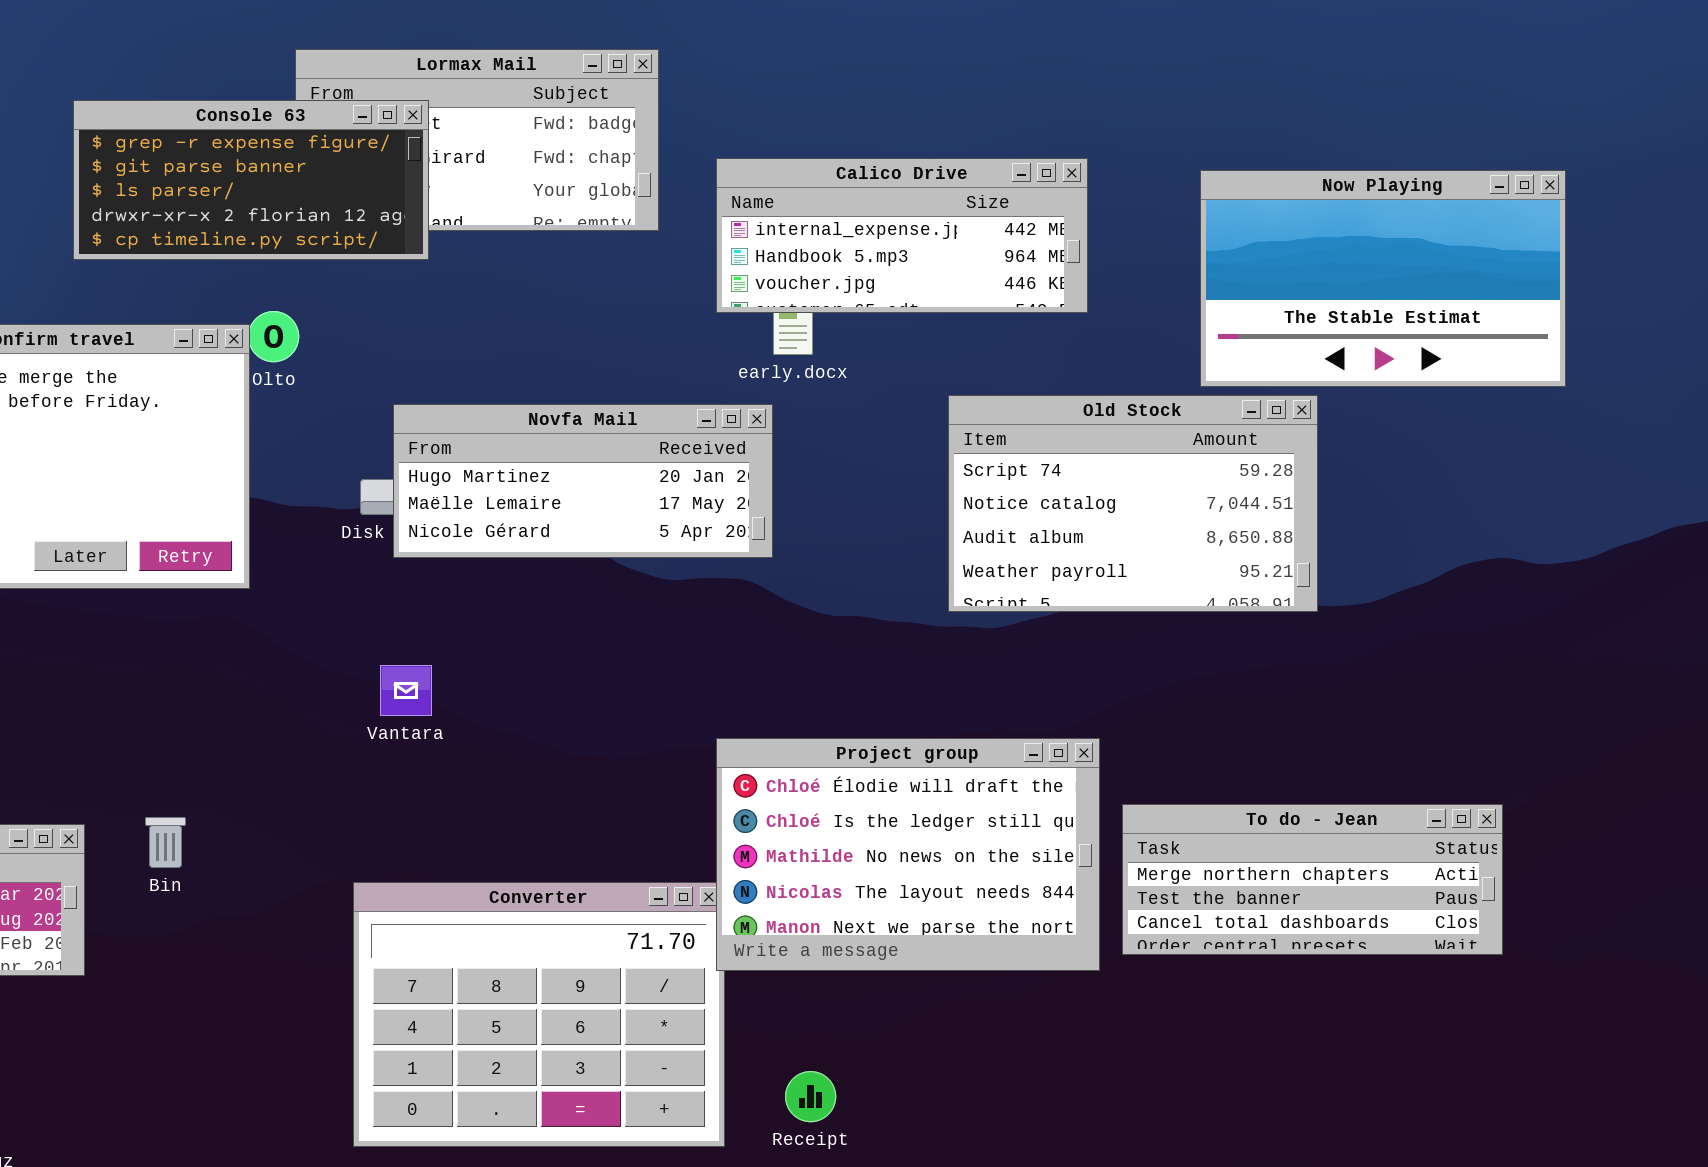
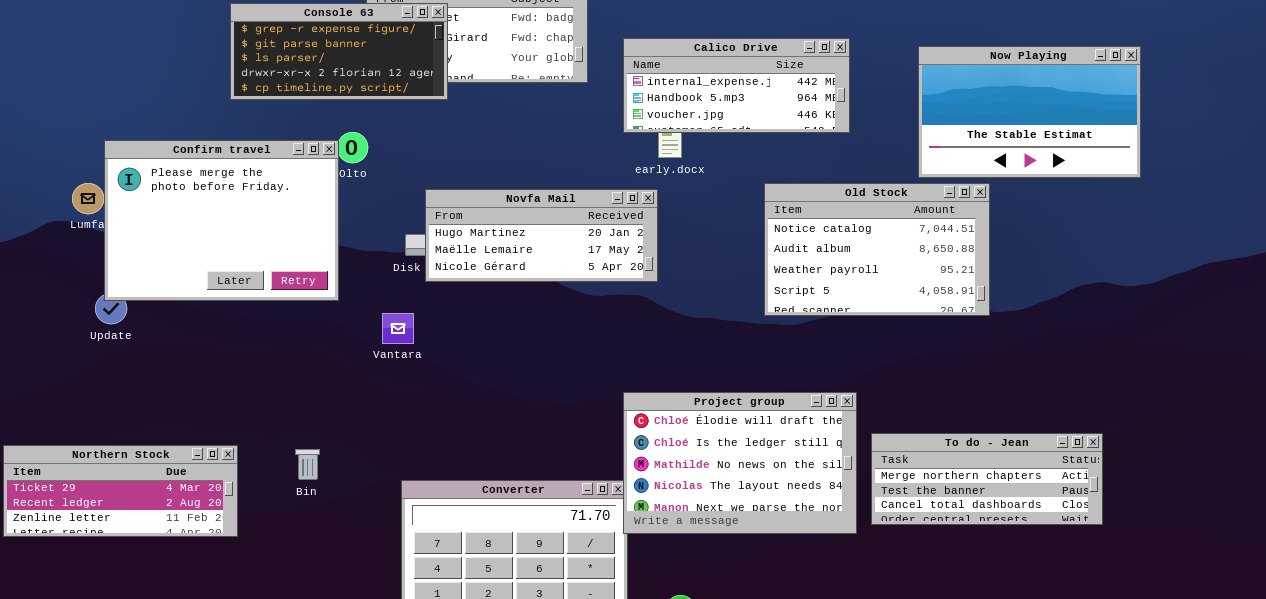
Old Stock: [948,395,1318,612] -> [764,183,990,316], scrolled down 1 row
Vantara: [380,665,432,716] -> [382,313,414,344], moved
Bin: [145,817,186,868] -> [295,449,320,480], moved

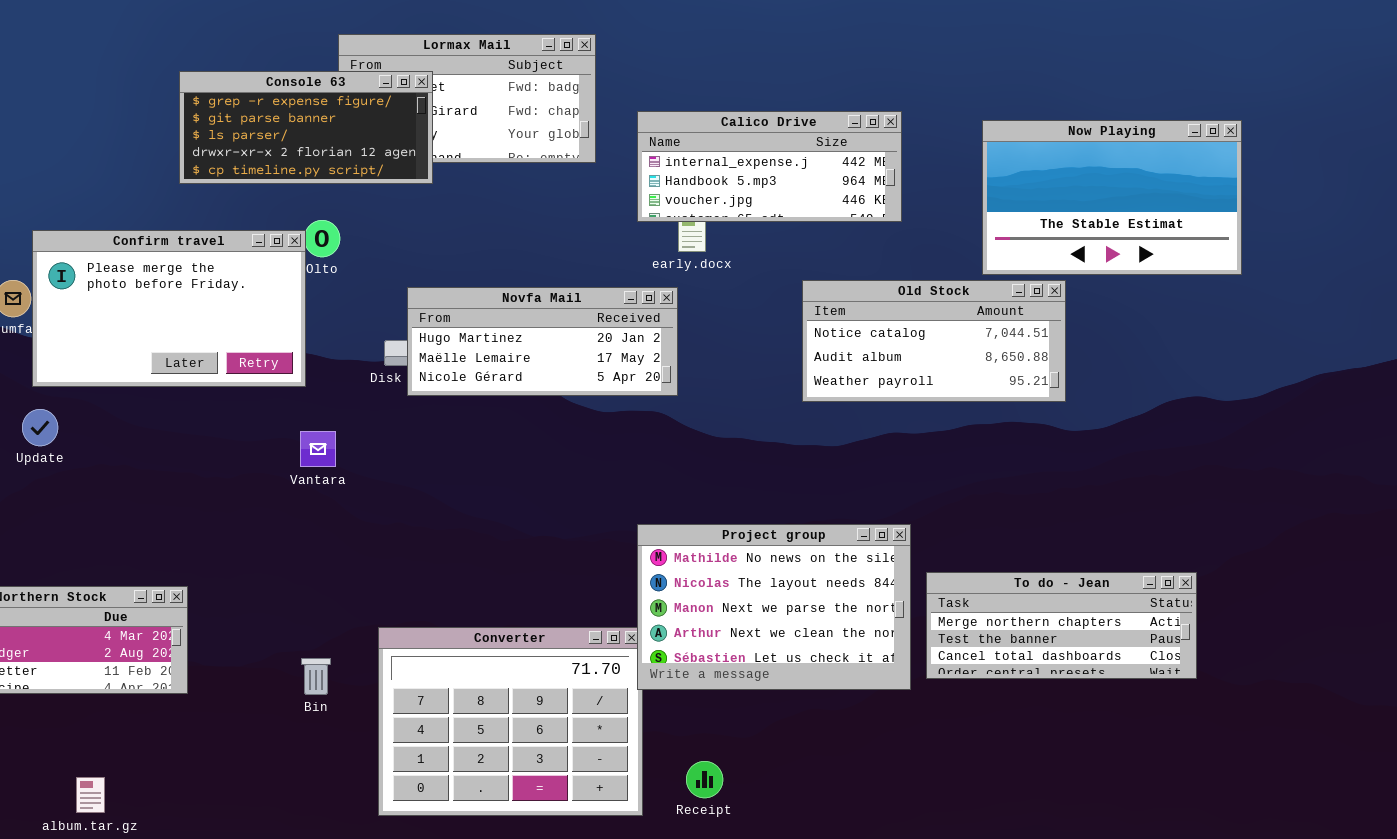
Confirm travel: [104,140,339,301] -> [32,230,306,387], resized
Old Stock: [764,183,990,316] -> [802,280,1066,402], resized
Vantara: [382,313,414,344] -> [300,431,336,467], moved
Project group: [623,392,857,534] -> [637,524,911,690], scrolled down 2 rows
Bin: [295,449,320,480] -> [301,658,331,695], moved

